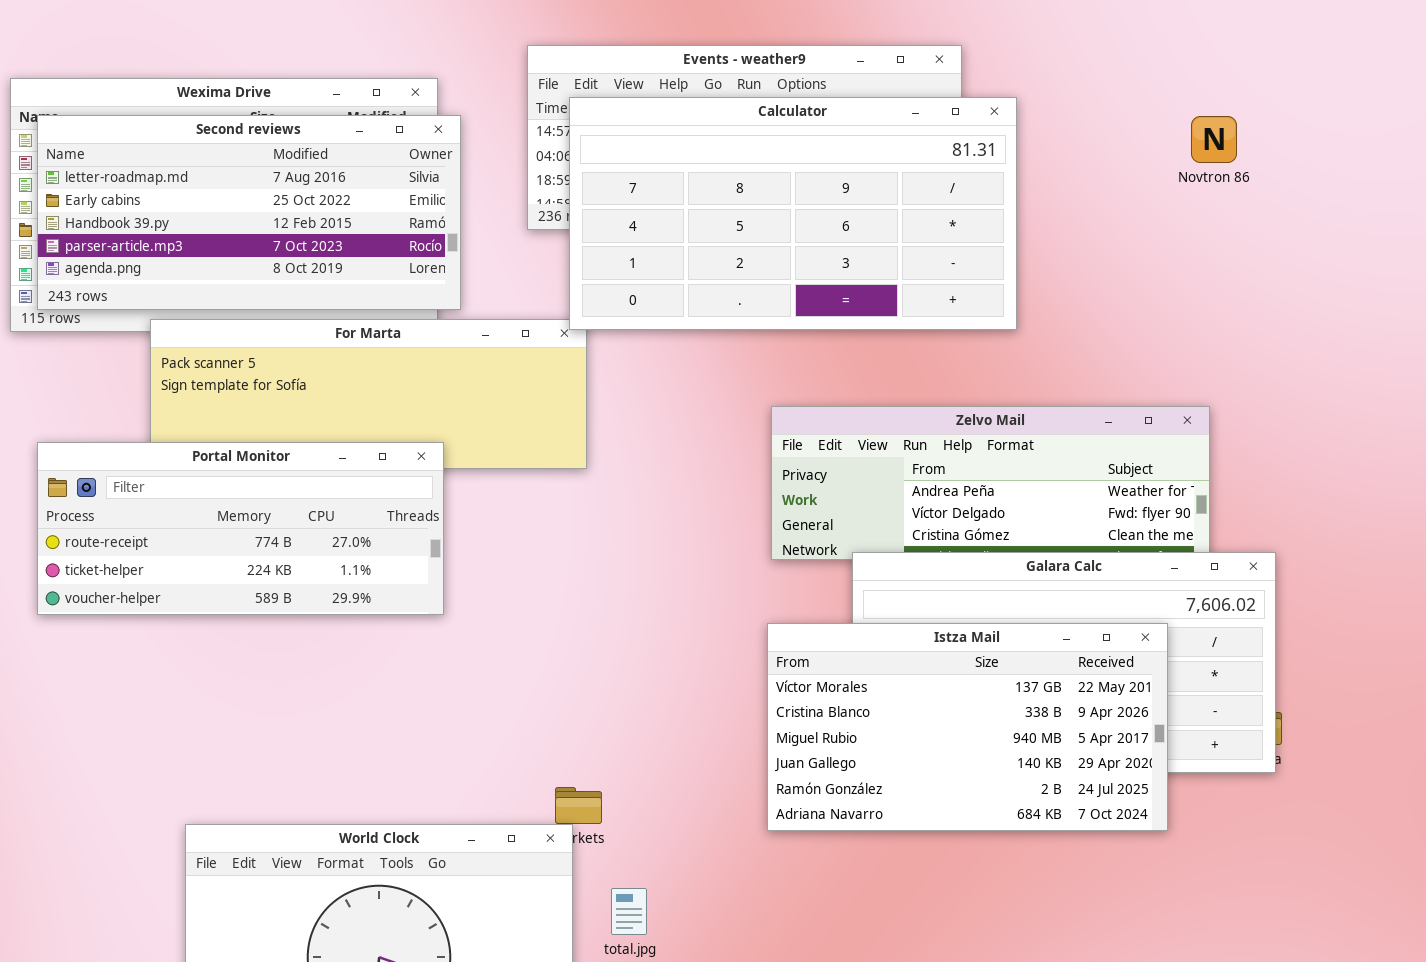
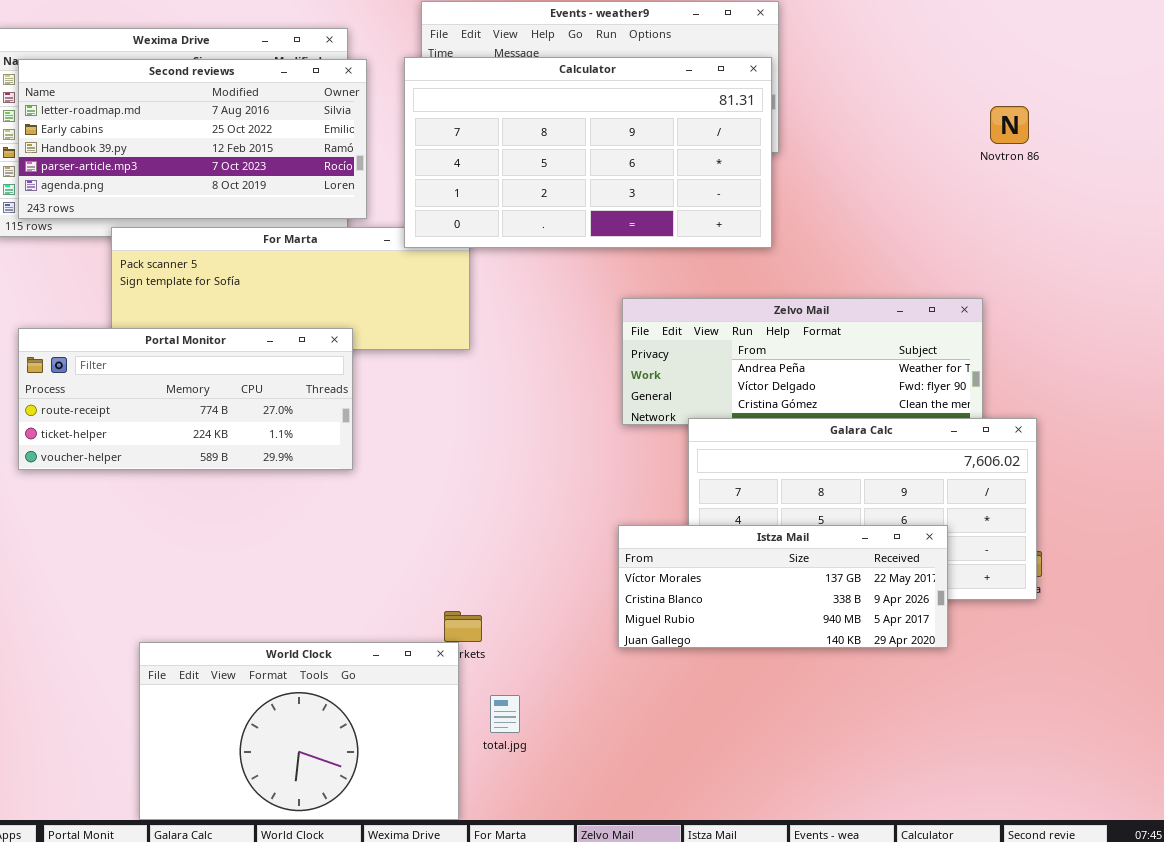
Calculator: [569,97,1017,330] -> [404,57,772,248], moved
Novtron 86: [1191,116,1237,163] -> [990,106,1029,144], moved
Istza Mail: [767,623,1168,831] -> [618,525,948,648], resized

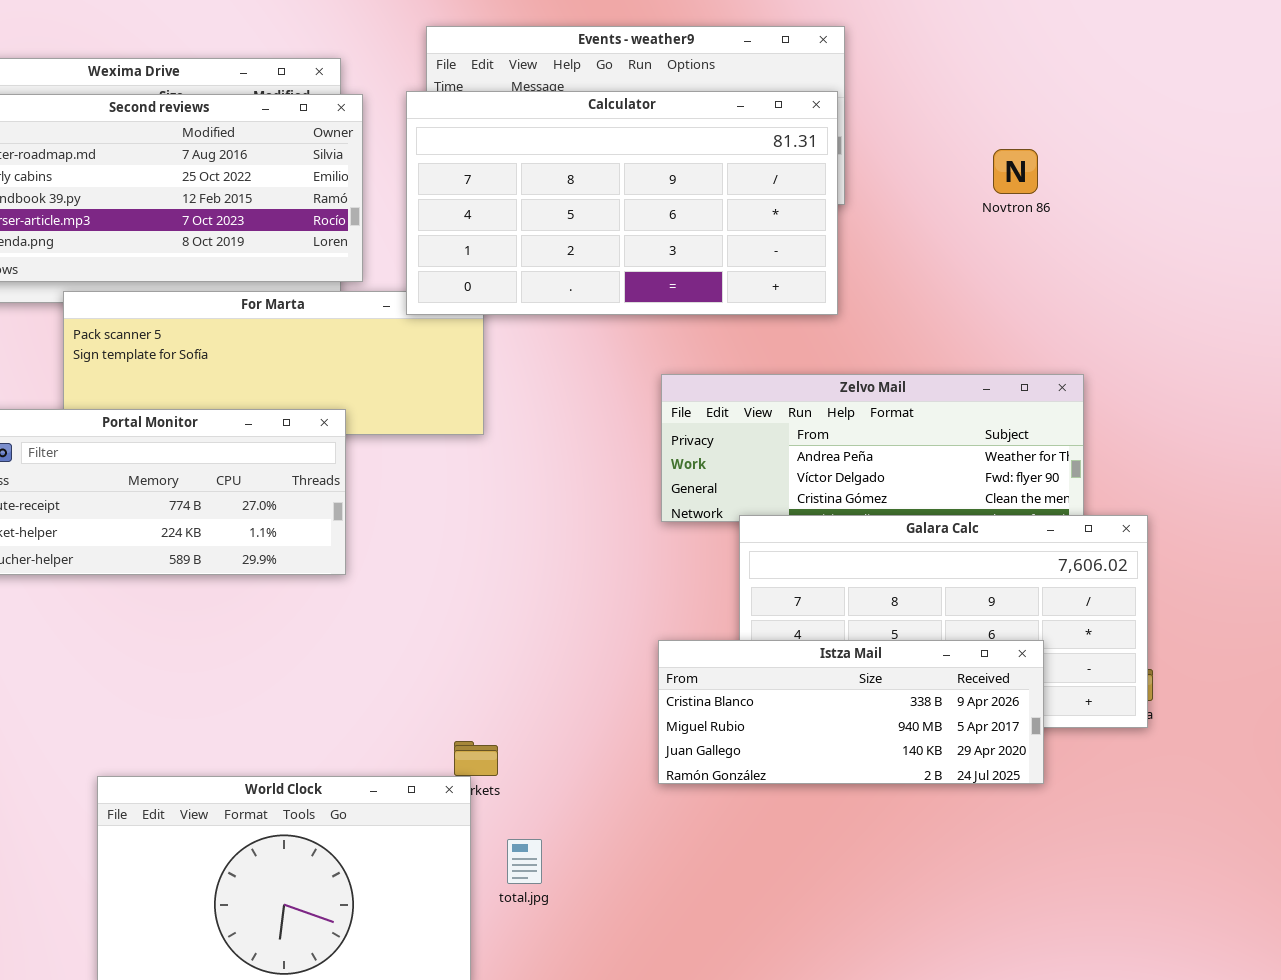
Novtron 86: [990,106,1029,144] -> [993,149,1038,194], moved
Istza Mail: [618,525,948,648] -> [658,640,1044,784], scrolled down 1 row

